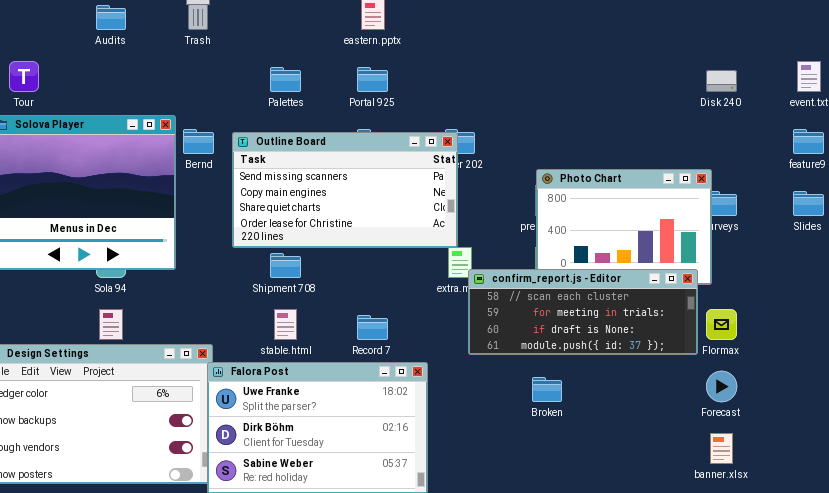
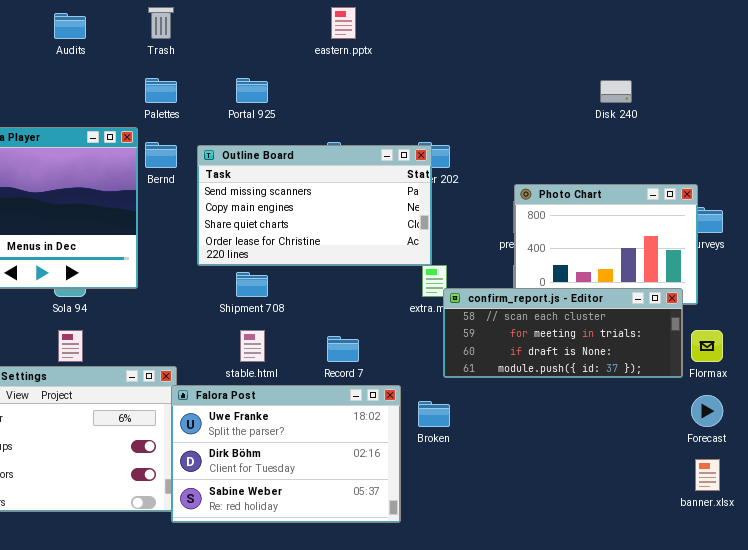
Palettes: [270,67,301,92] -> [145,78,177,103], moved
Portal 925: [357,67,388,92] -> [236,78,268,103], moved
Disk 240: [706,70,737,92] -> [600,80,632,103], moved
Broken: [532,377,562,402] -> [418,401,450,427], moved

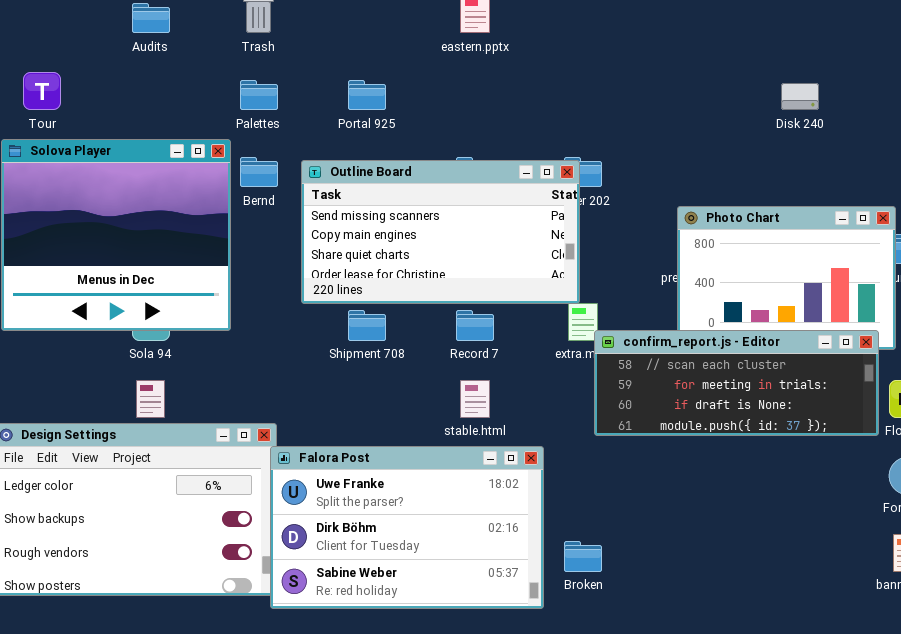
stable.html: [240,330,265,362] -> [460,380,490,418], moved
Record 7: [327,336,359,362] -> [456,310,494,341], moved
Broken: [418,401,450,427] -> [564,541,602,572], moved

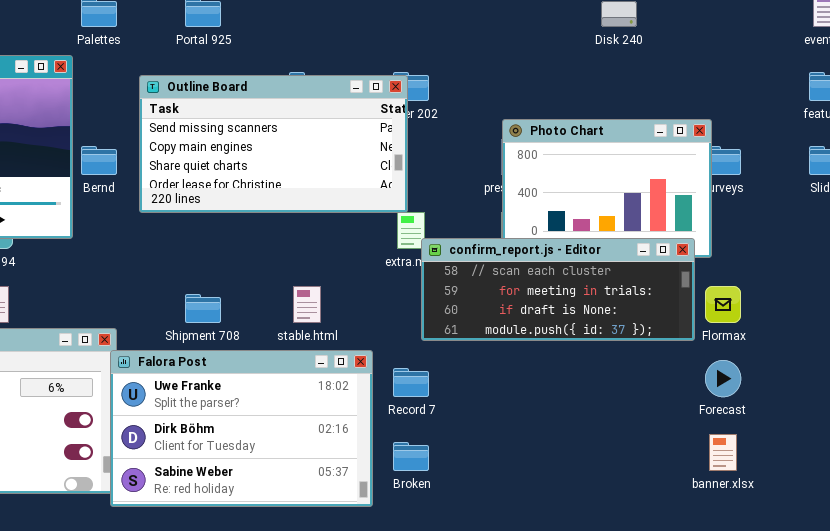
Bernd: [240,157,278,187] -> [81,146,117,175], moved
Shipment 708: [348,310,386,341] -> [185,294,221,323], moved
Record 7: [456,310,494,341] -> [393,368,429,397], moved

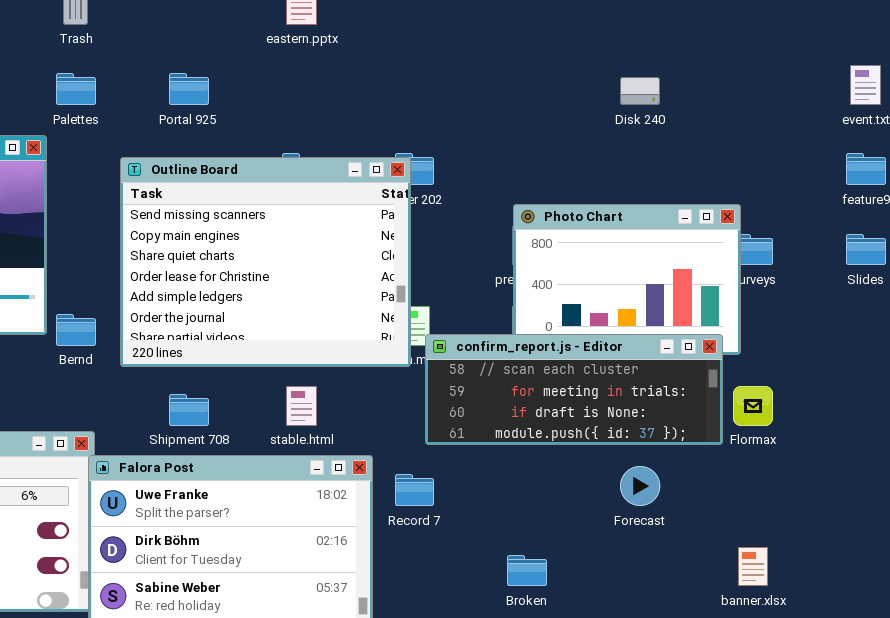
Outline Board: [139,75,408,213] -> [120,157,411,367], resized
Bernd: [81,146,117,175] -> [56,314,96,346], moved
Forecast: [705,360,741,397] -> [620,466,660,506], moved
Broken: [393,442,429,471] -> [507,555,547,586], moved

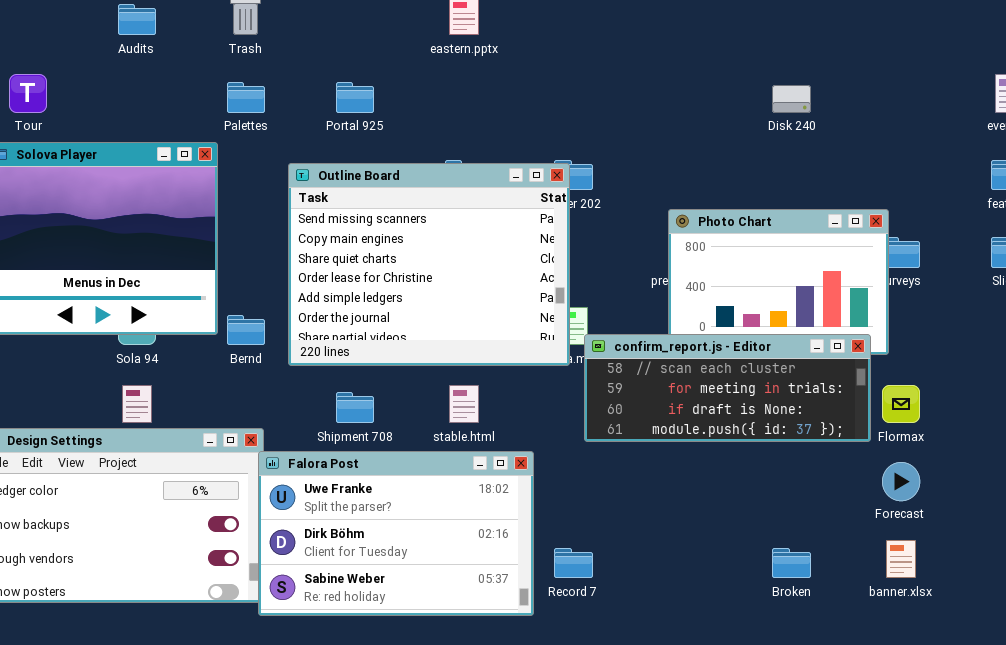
Forecast: [620,466,660,506] -> [882,462,920,501], moved
Record 7: [395,474,434,506] -> [554,548,593,578], moved
Broken: [507,555,547,586] -> [772,548,811,578], moved

